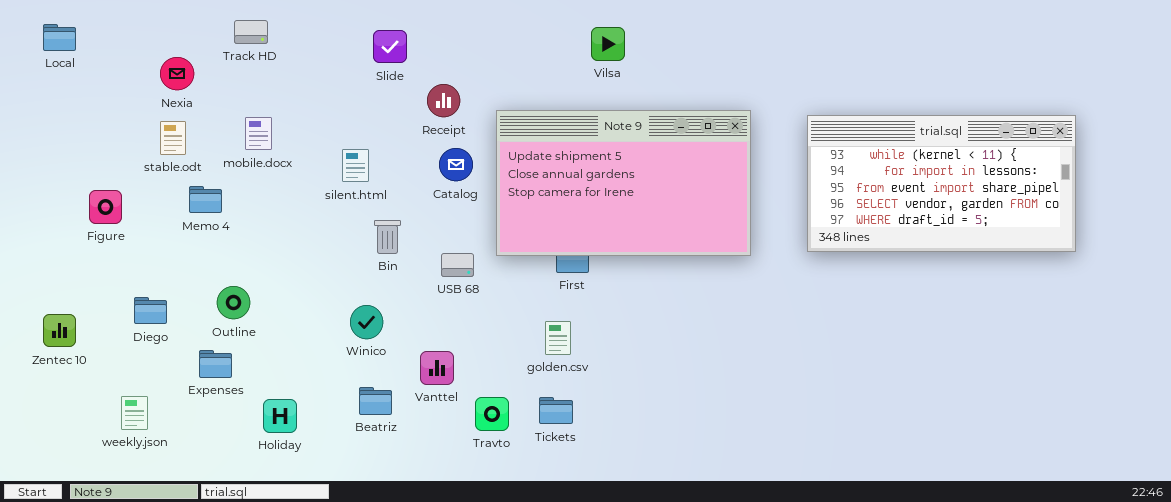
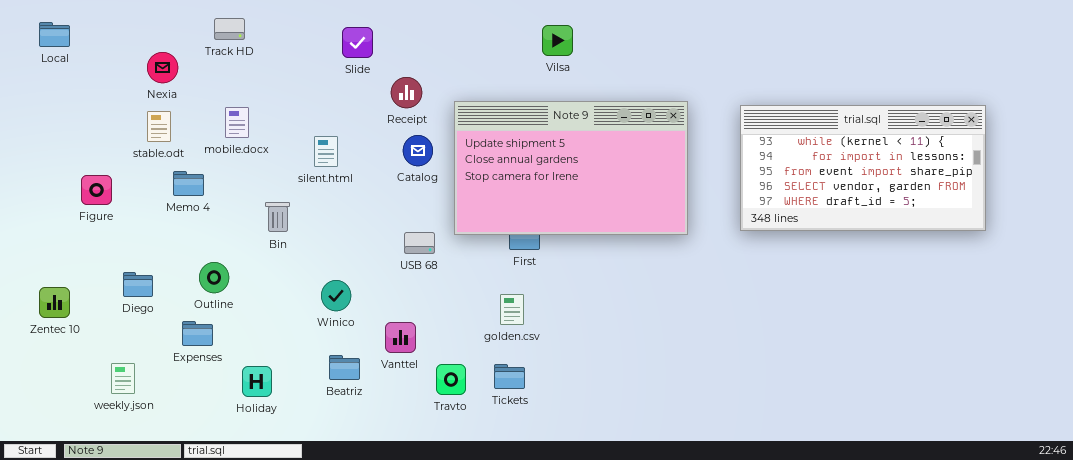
Bin: [374,220,401,254] -> [265,202,290,232], moved

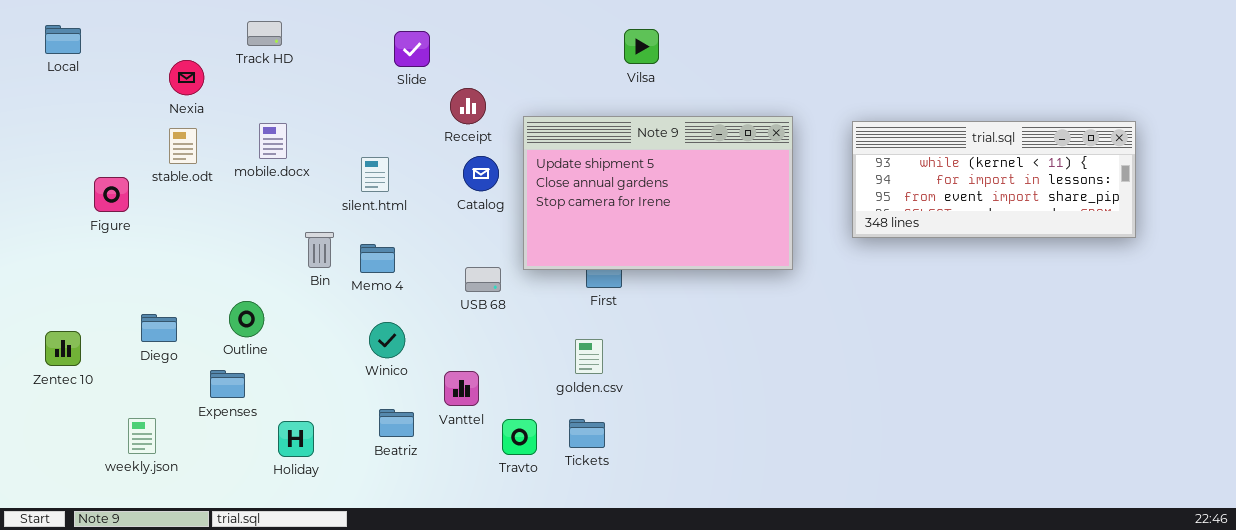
trial.sql: [740,105,986,231] -> [852,121,1136,238], resized
Memo 4: [173,171,204,196] -> [360,244,395,273], moved
Figure: [81,175,112,205] -> [94,177,129,212], moved

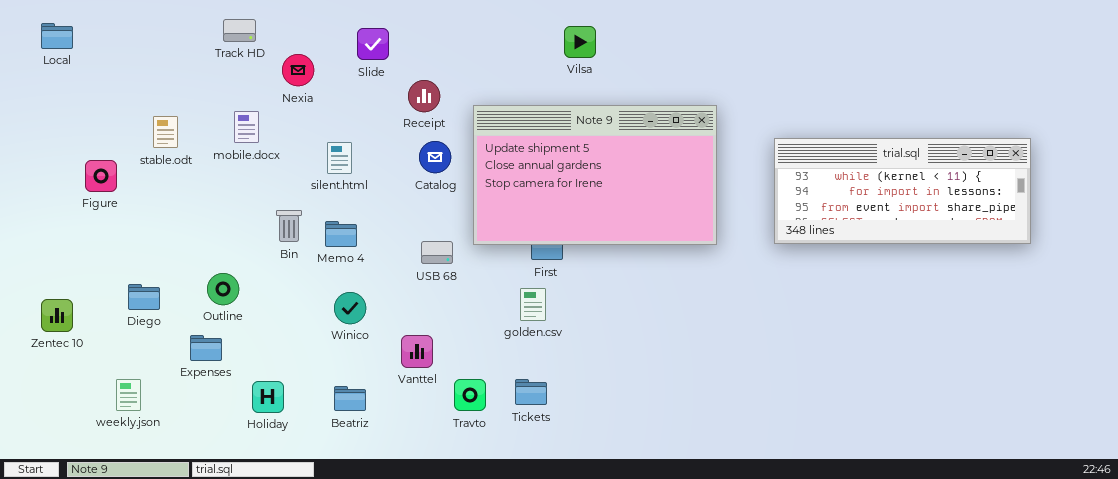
Nexia: [169,60,204,95] -> [282,54,314,86], moved
trial.sql: [852,121,1136,238] -> [774,138,1031,244], moved
golden.csv: [575,339,603,374] -> [520,288,546,321], moved
Beatriz: [379,409,414,437] -> [334,386,366,411], moved

